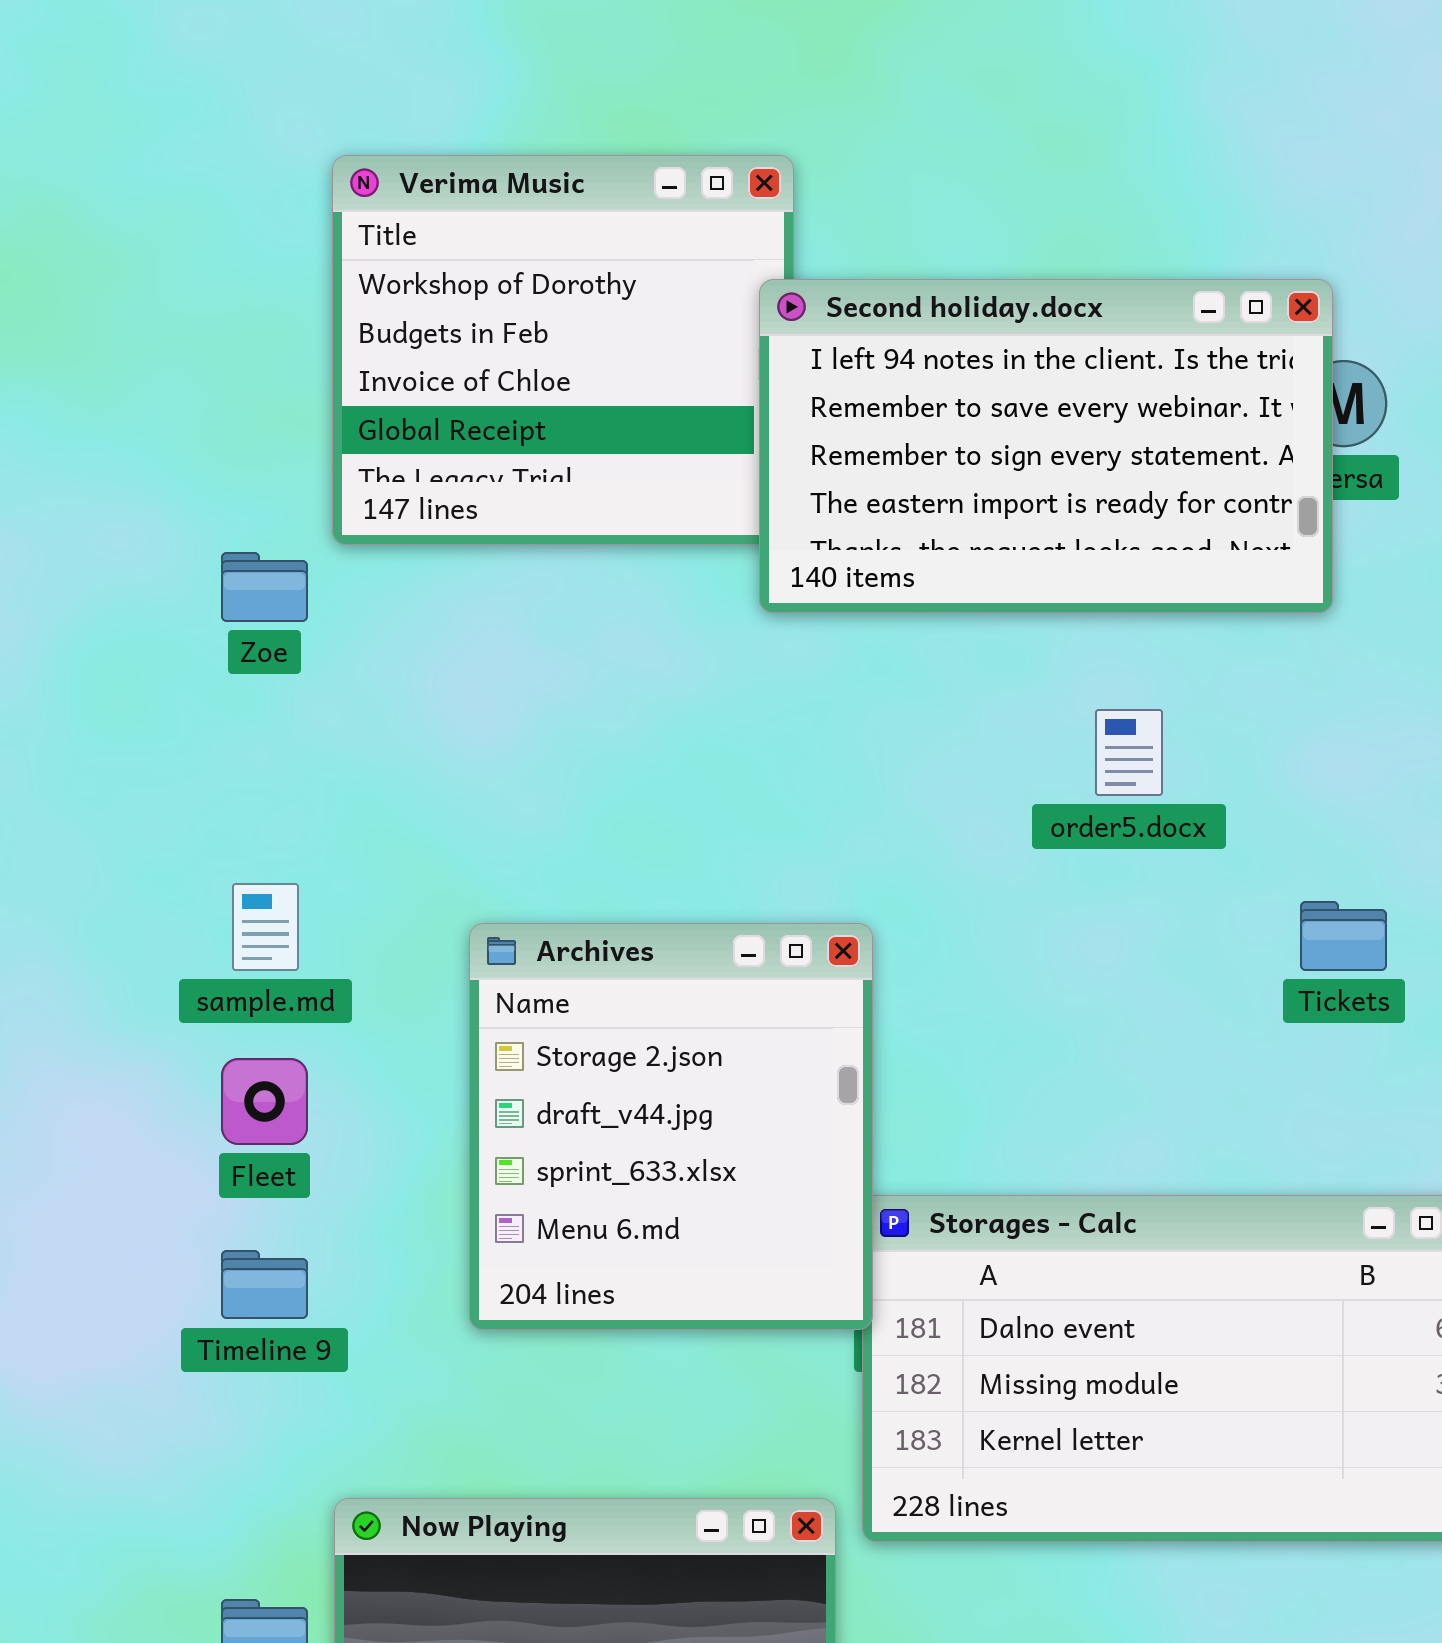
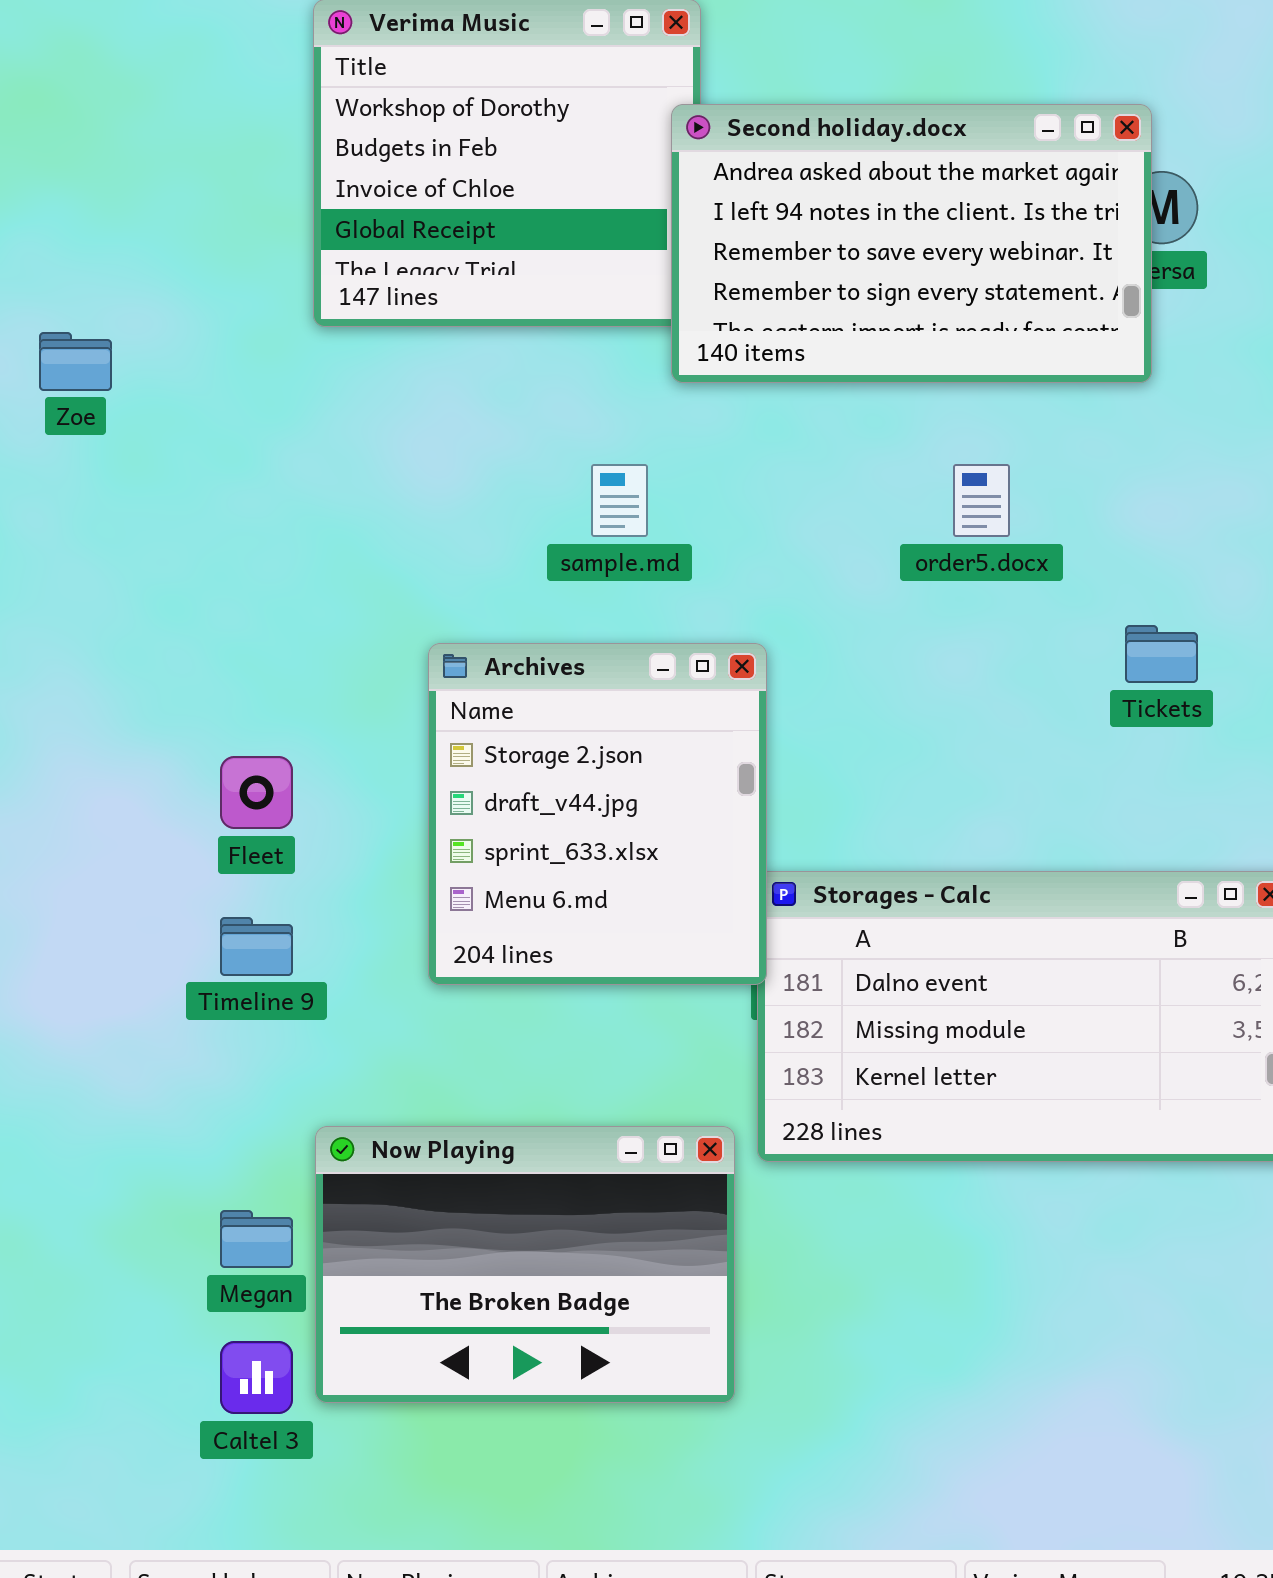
Second holiday.docx: [759,279,1333,613] -> [671,104,1152,383], scrolled up 1 row
Zoe: [221,552,308,622] -> [39,332,112,391], moved
sample.md: [232,883,299,971] -> [591,464,648,537], moved

